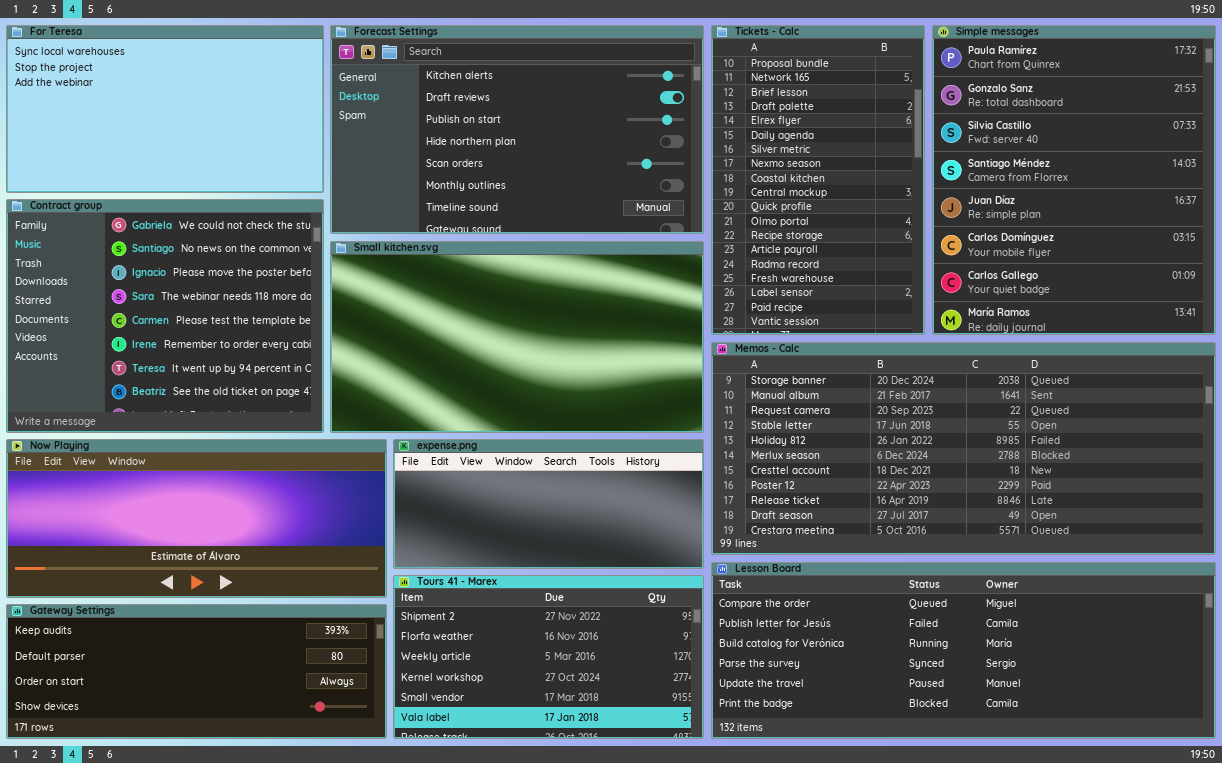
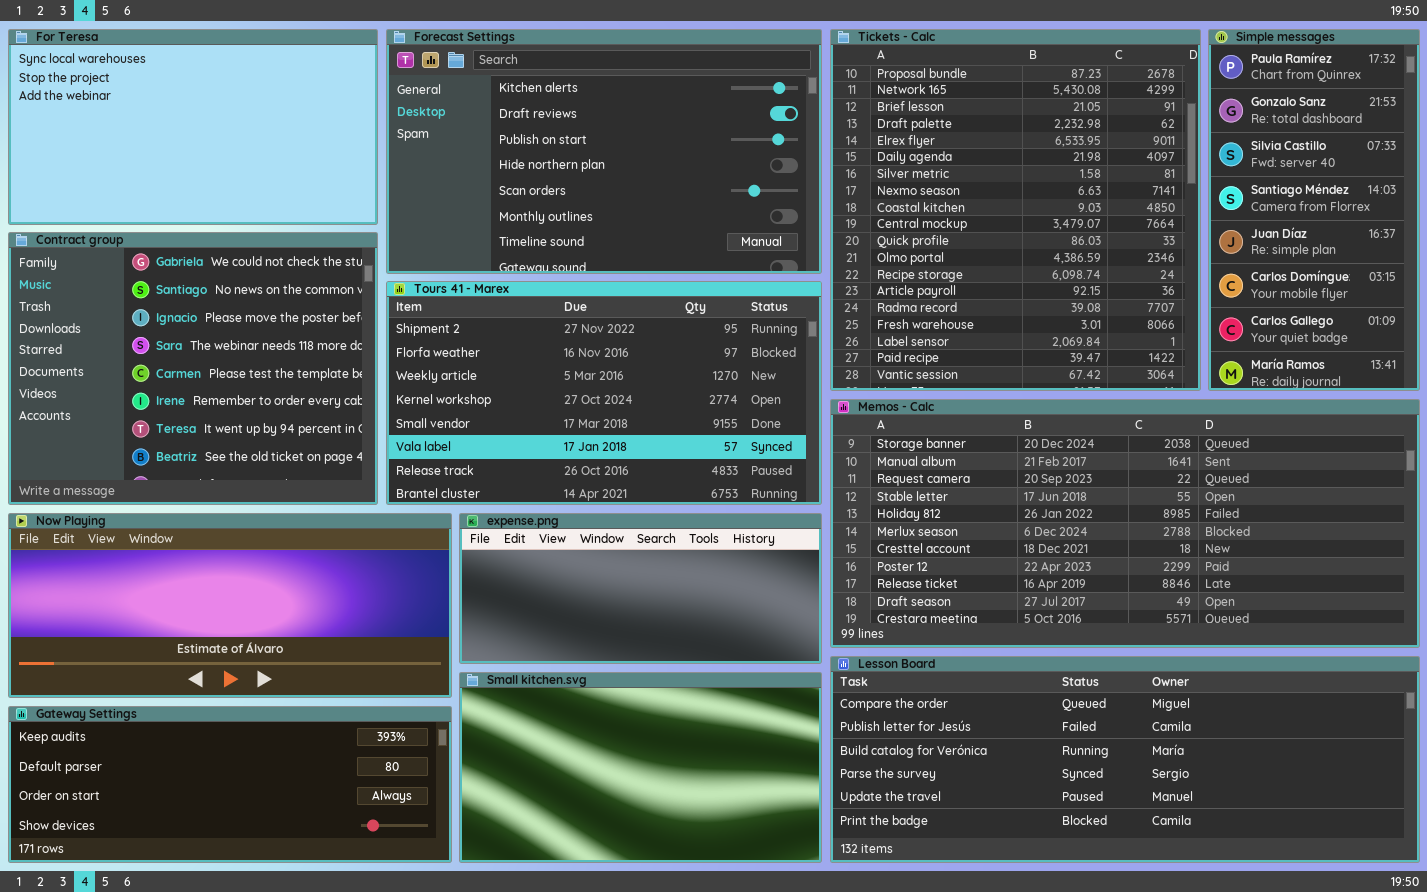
Tickets - Calc: [711,25,925,335] -> [830,29,1201,391], resized
Simple messages: [932,25,1216,335] -> [1208,29,1420,391], resized
Small kitchen.svg: [330,241,704,433] -> [459,672,822,863], moved, resized
Tours 41 - Marex: [393,575,704,739] -> [386,281,822,505], moved, resized

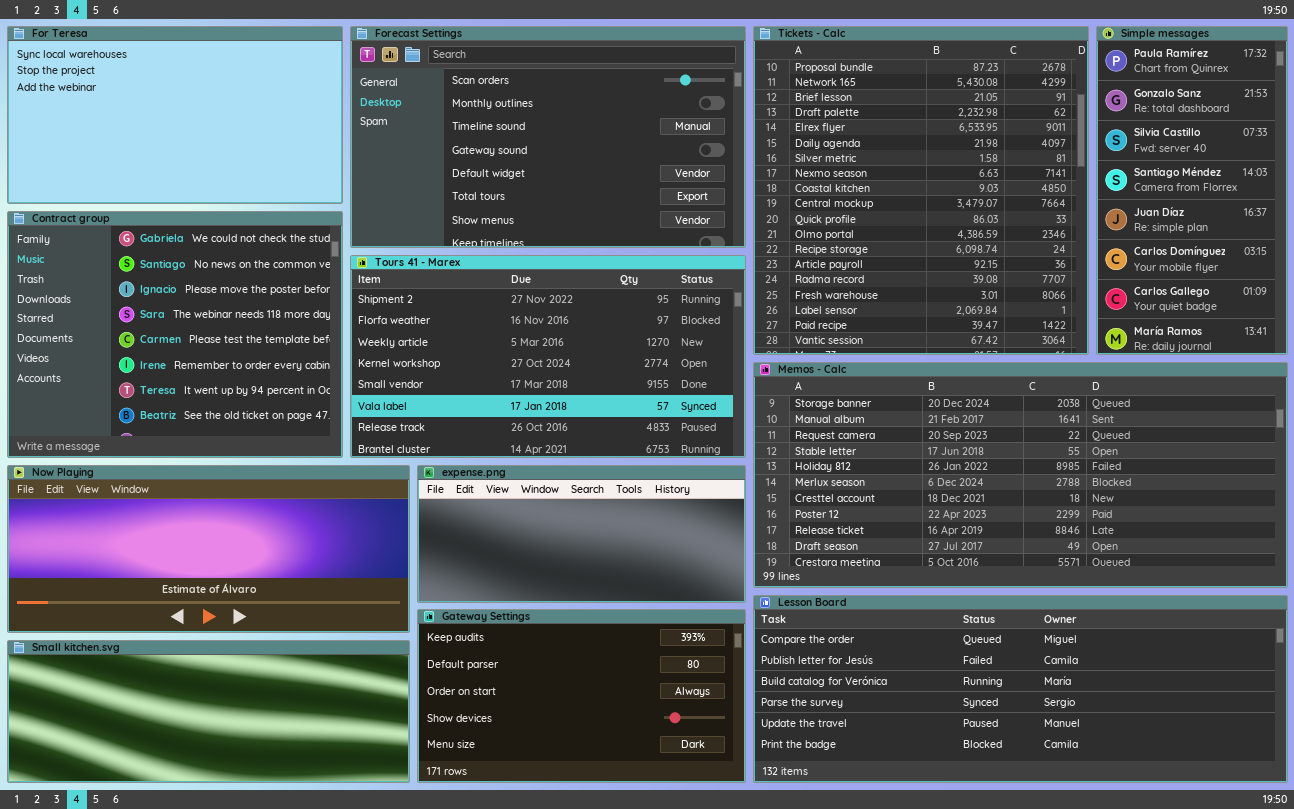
Forecast Settings: [386,29,822,274] -> [350,26,746,248], scrolled down 4 rows
Small kitchen.svg: [459,672,822,863] -> [7,640,410,783], moved, resized
Gateway Settings: [8,706,452,863] -> [417,609,746,783], moved, resized

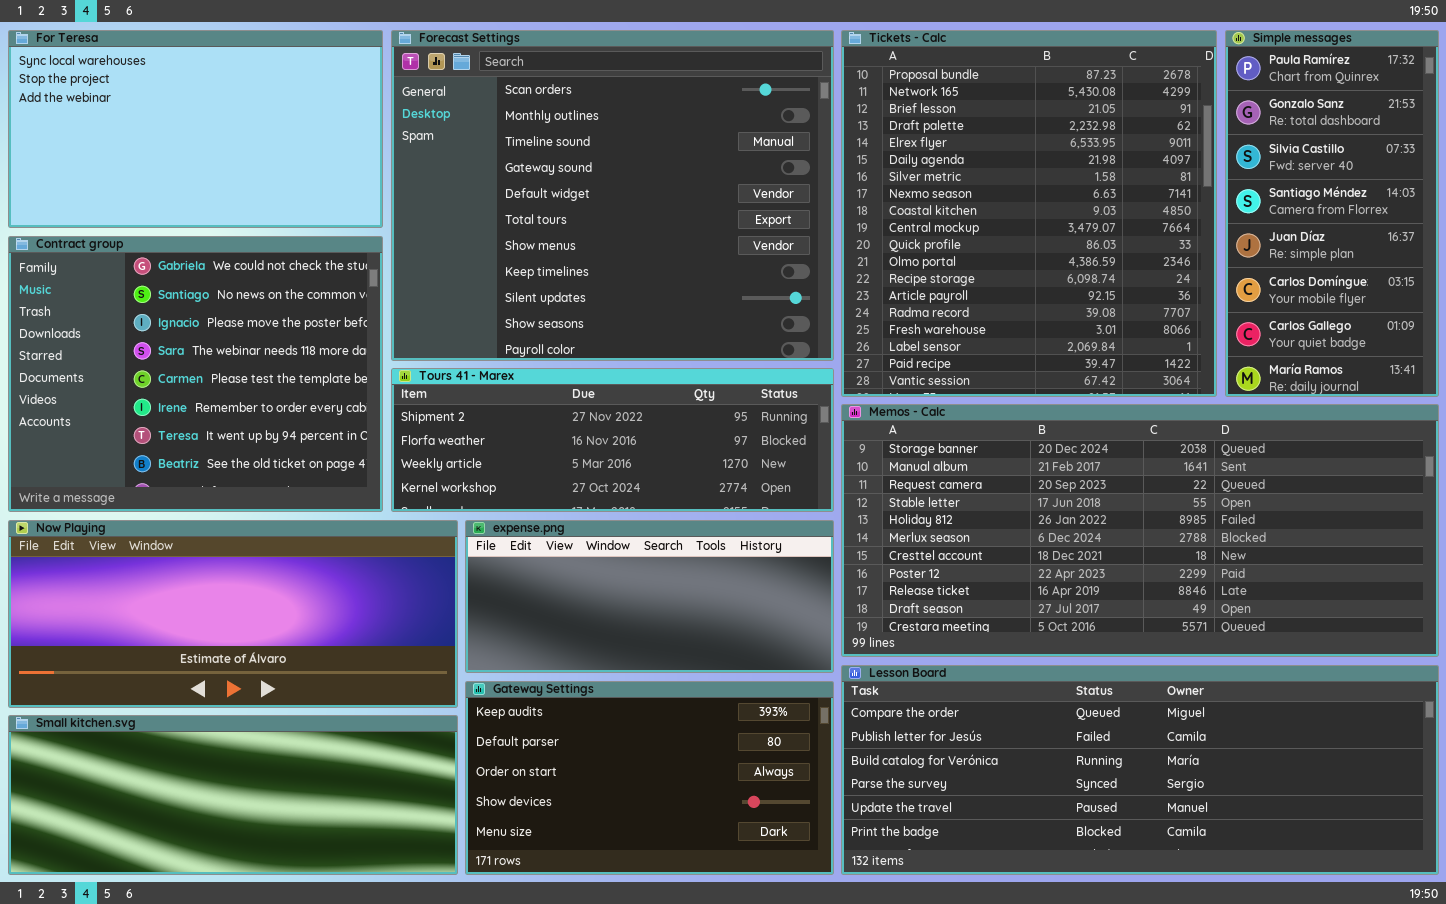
Forecast Settings: [350,26,746,248] -> [391,30,834,361], resized
Tours 41 - Marex: [350,255,746,458] -> [391,368,834,512], resized

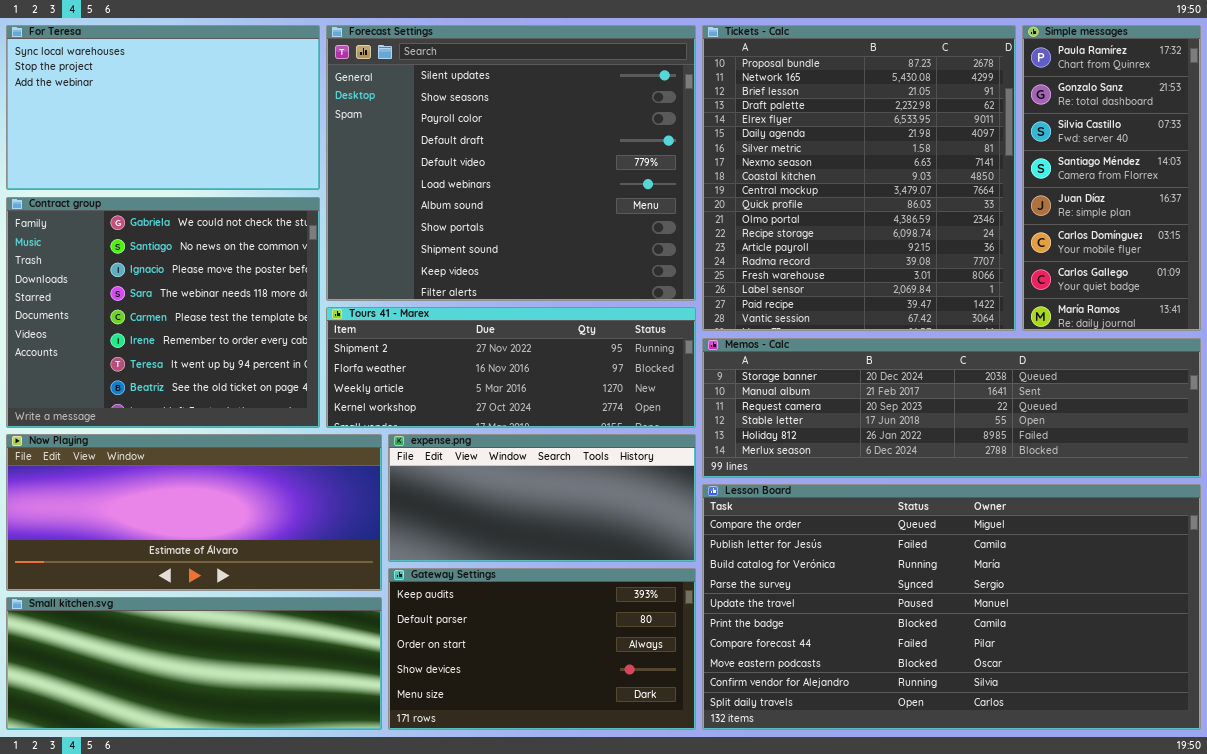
Forecast Settings: [391,30,834,361] -> [326,25,696,301], scrolled down 8 rows
Memos - Calc: [841,404,1439,657] -> [702,338,1201,478], resized
Lesson Board: [841,665,1439,875] -> [702,484,1201,730], resized

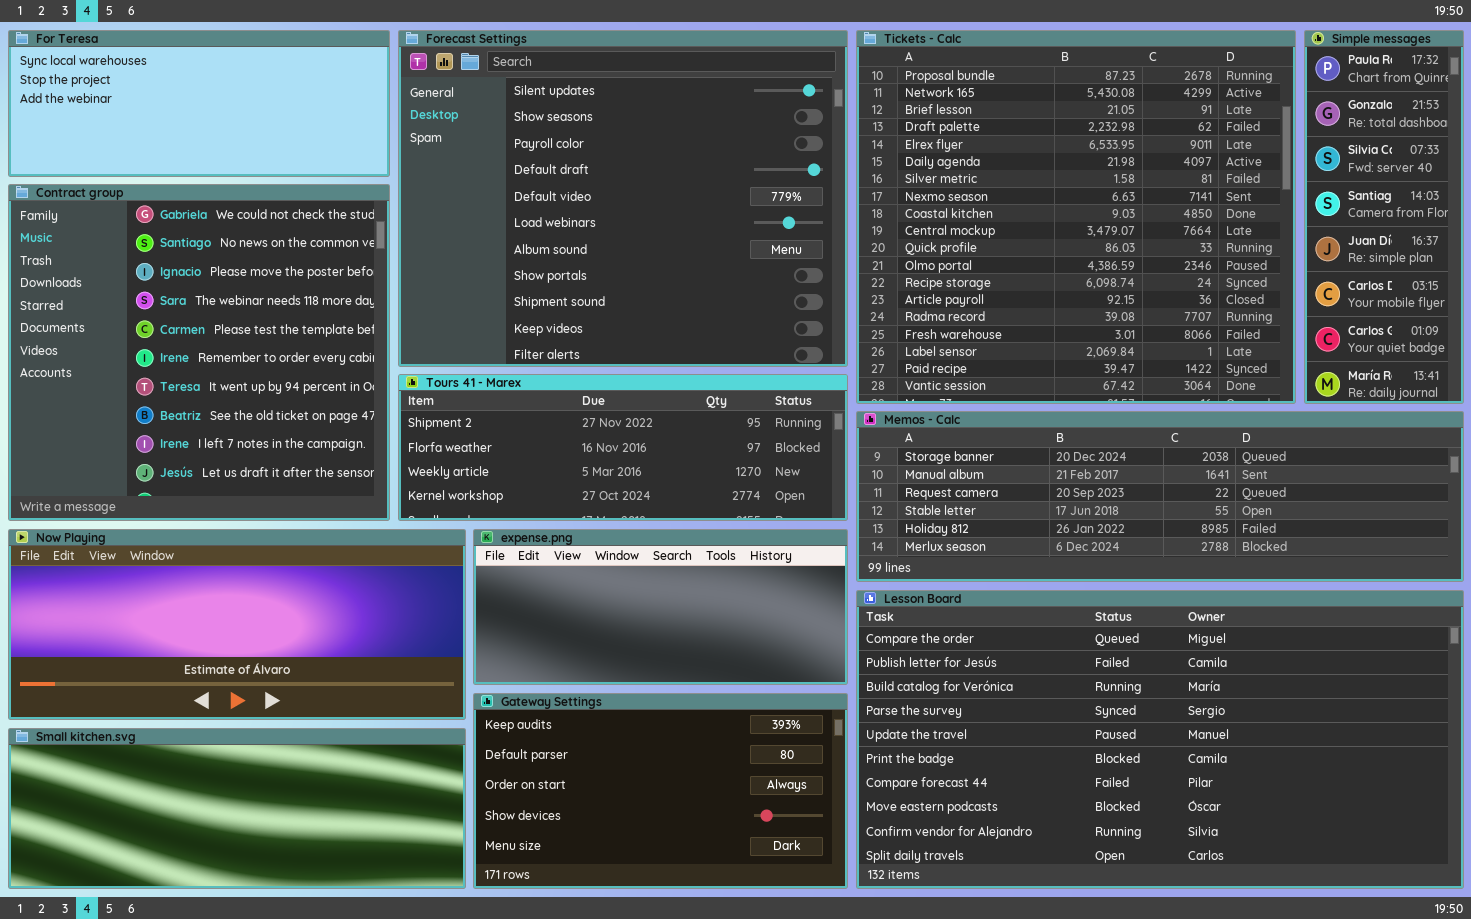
For Teresa: [6,25,320,190] -> [8,30,390,177], resized
Tickets - Calc: [702,25,1016,331] -> [856,30,1296,404], resized
Simple messages: [1022,25,1201,331] -> [1304,30,1464,404], resized
Contract group: [6,197,320,428] -> [8,184,390,521], resized

